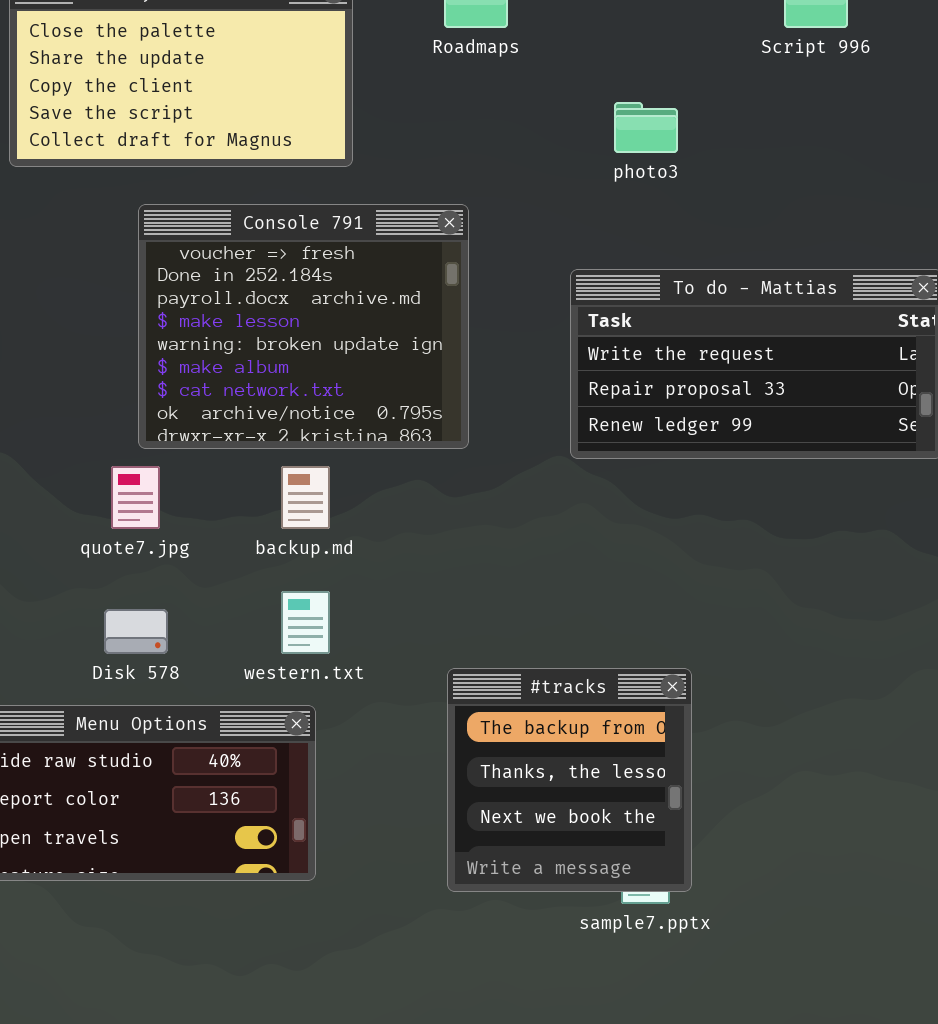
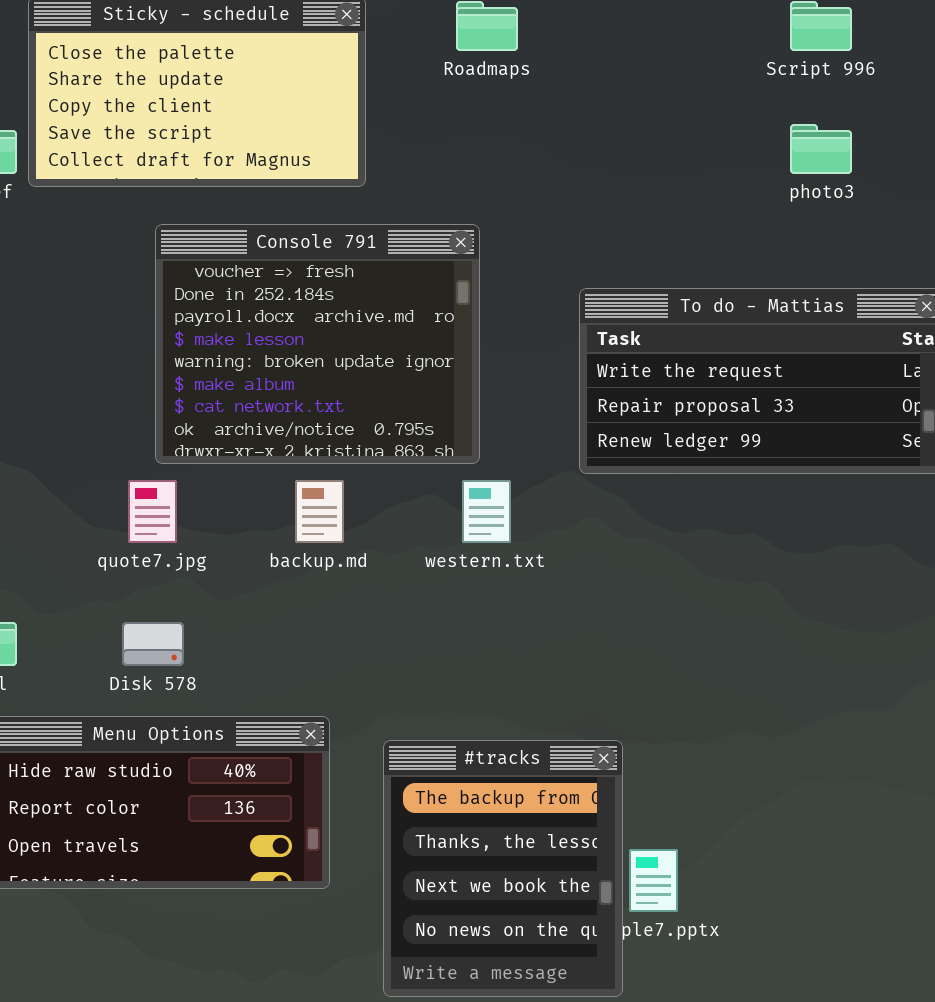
photo3: [614,102,678,153] -> [790,124,852,174], moved
western.txt: [281,591,330,654] -> [462,480,511,543], moved
#tracks: [447,668,692,892] -> [383,740,623,997], moved, resized

